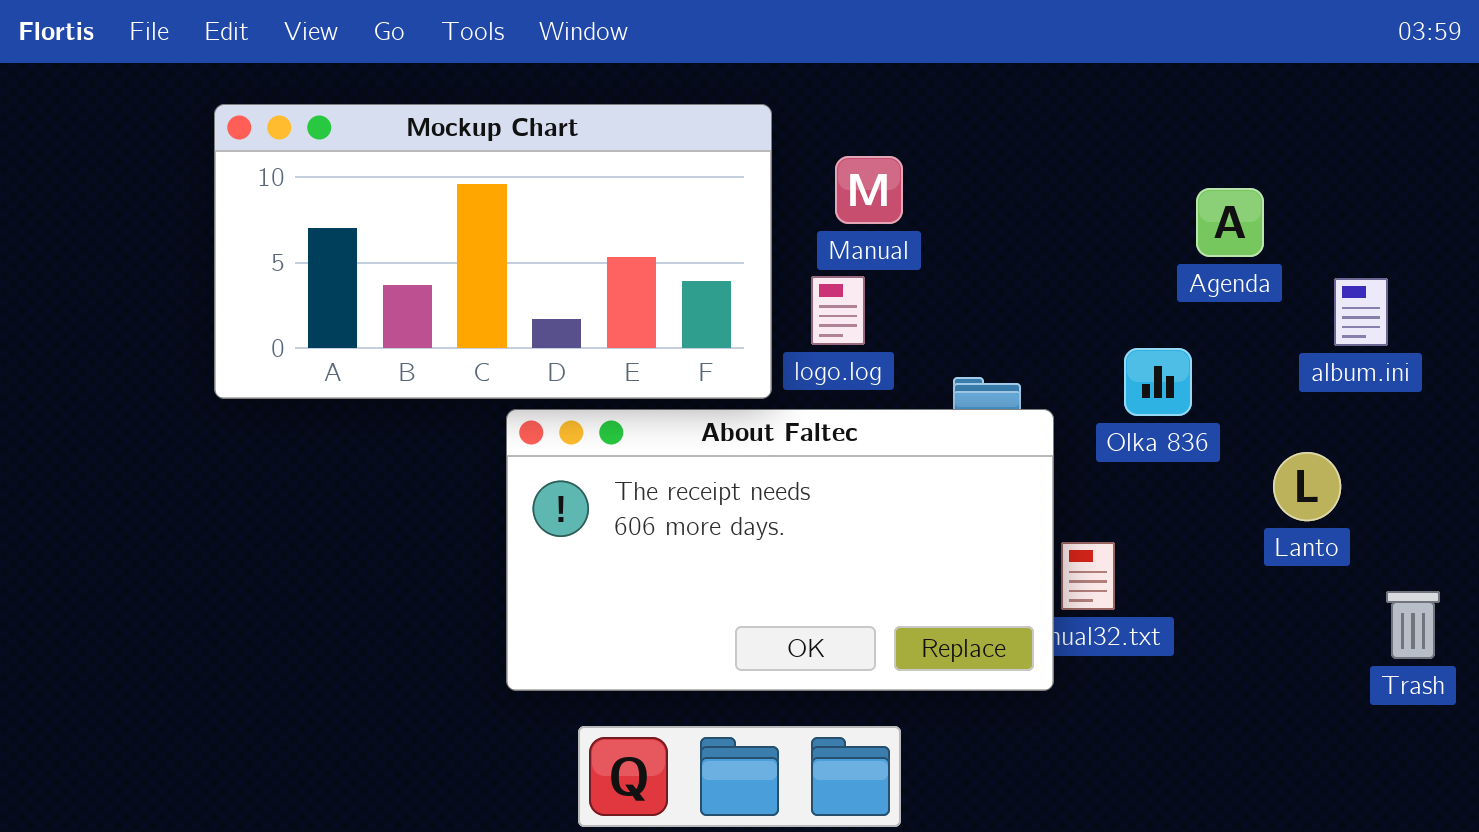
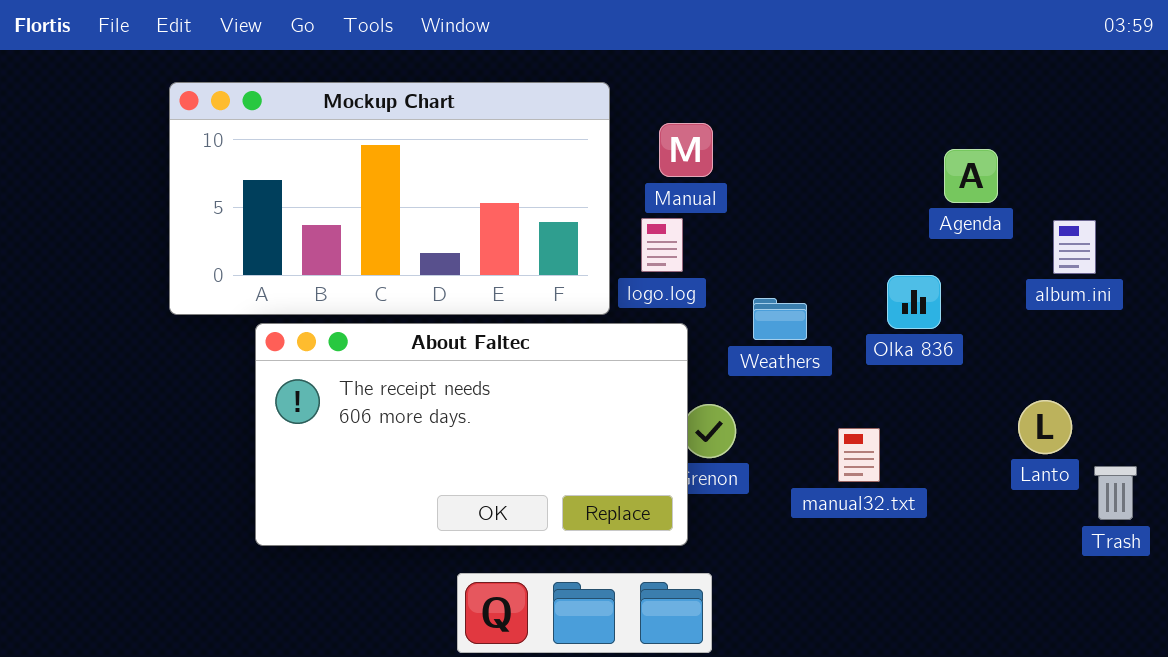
About Faltec: [506,409,1054,691] -> [255,323,688,546], moved
Lanto: [1273,452,1341,521] -> [1018,400,1072,454], moved

